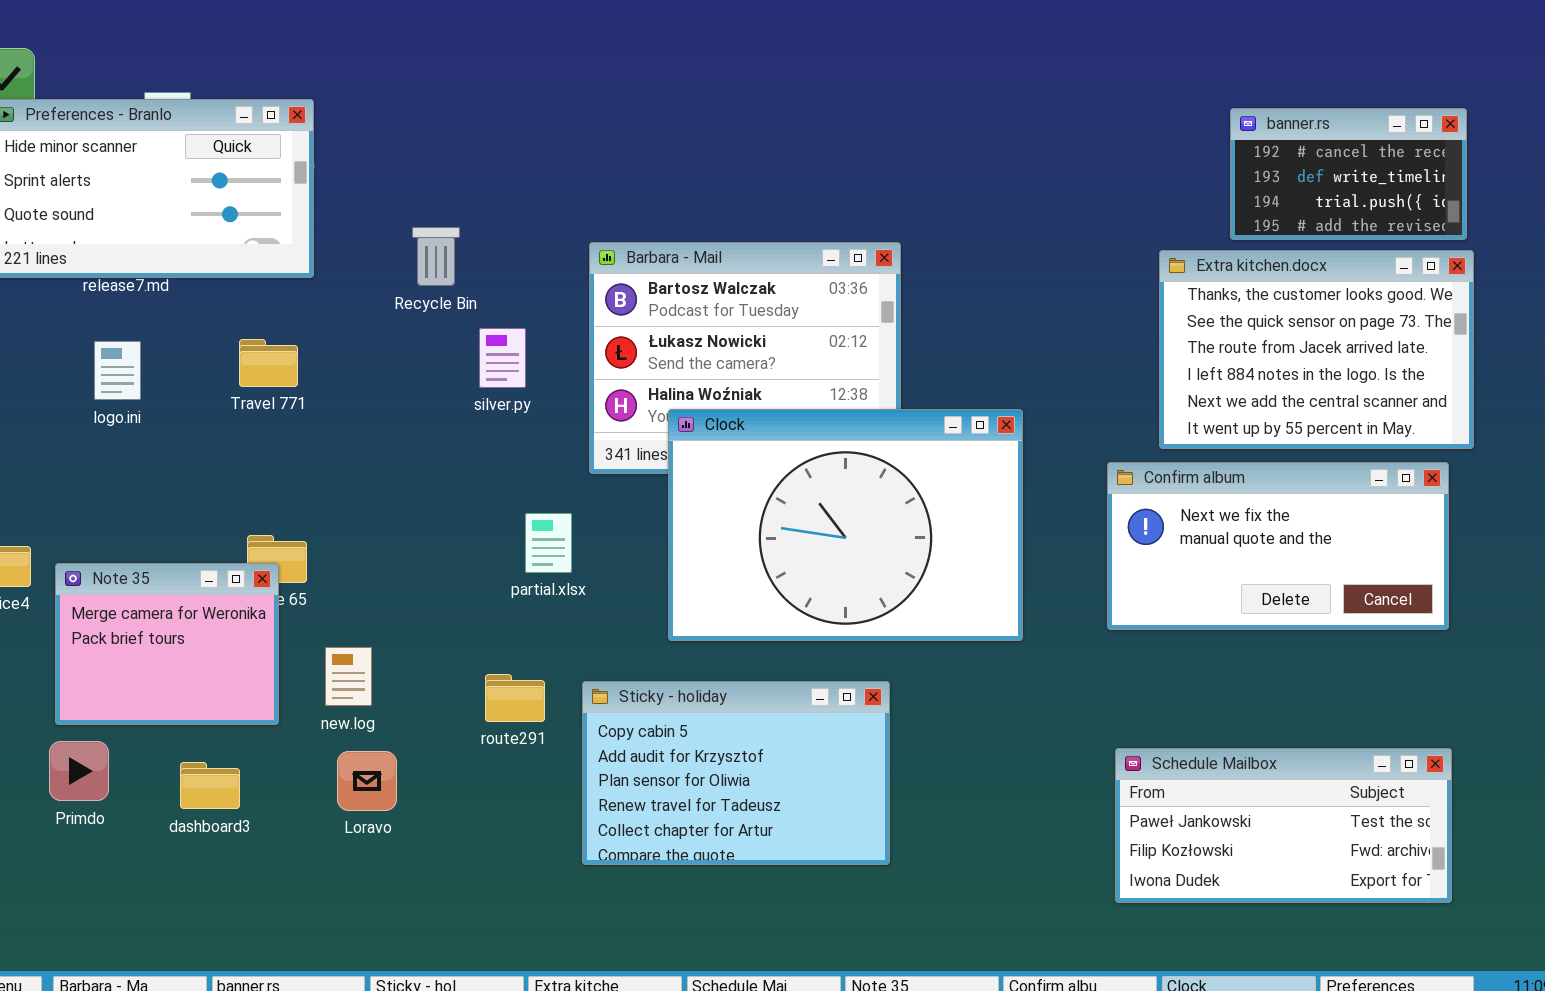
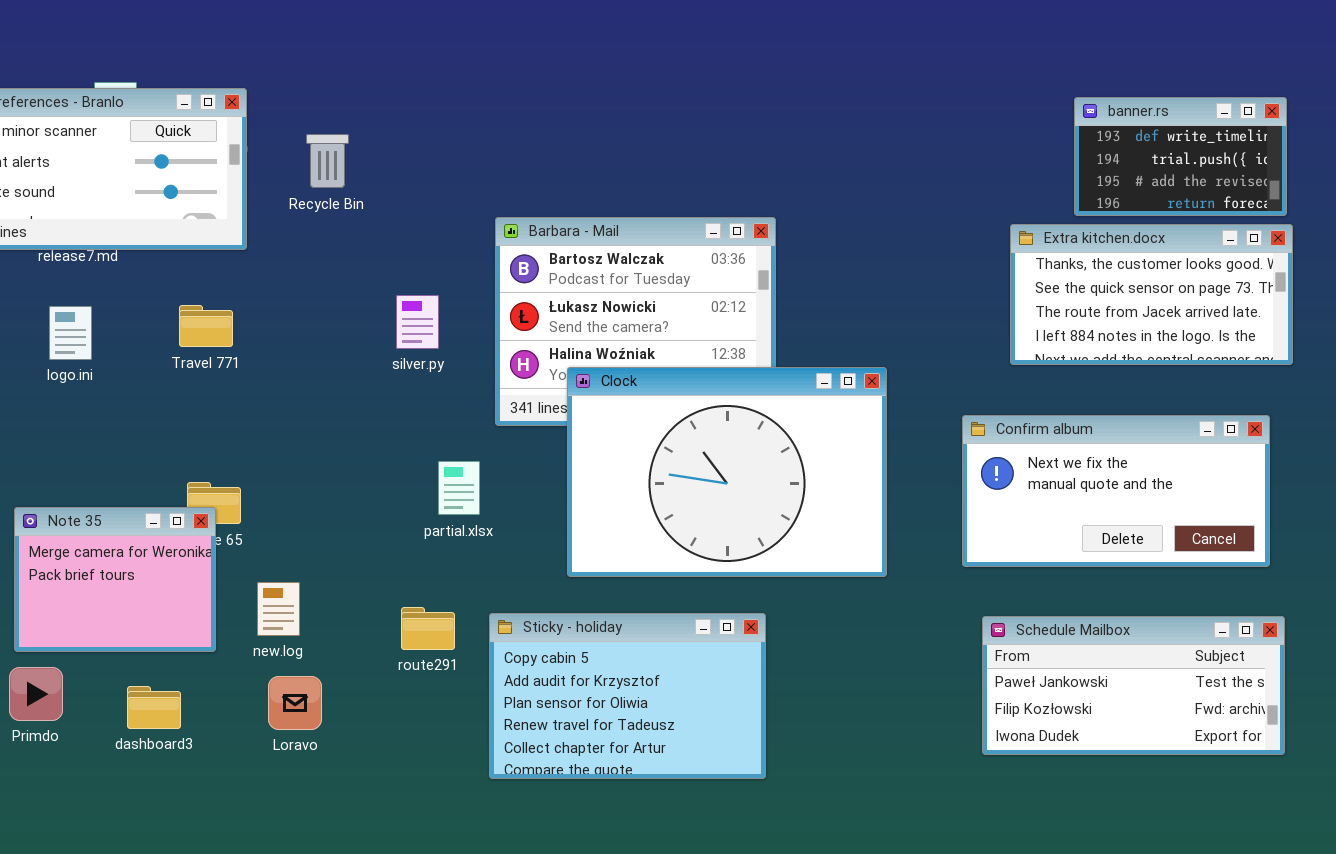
banner.rs: [1230,108,1467,240] -> [1074,97,1287,216], scrolled down 1 row
Recycle Bin: [412,227,460,286] -> [306,134,349,188], moved
Extra kitchen.docx: [1159,250,1474,449] -> [1010,224,1293,365], resized
Schedule Mailbox: [1115,748,1452,903] -> [982,616,1285,755], moved

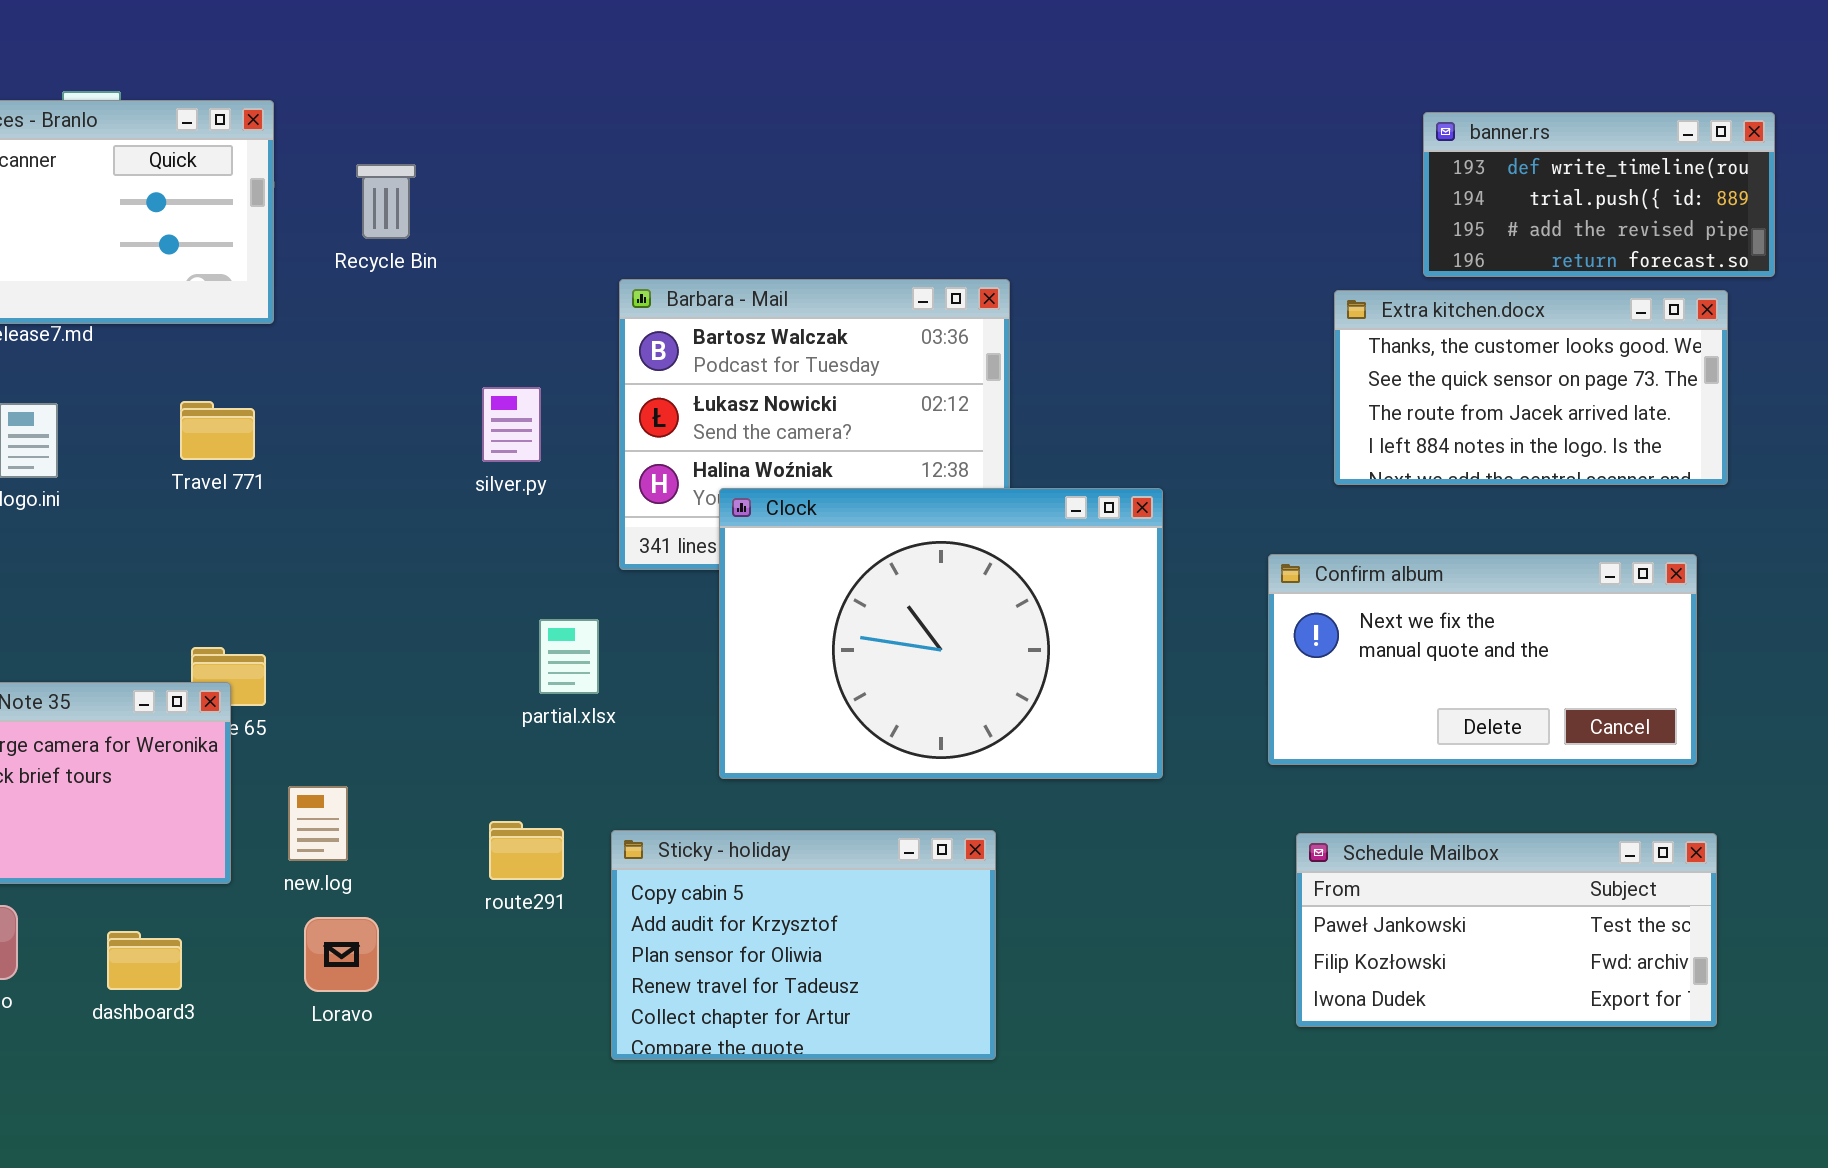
banner.rs: [1074,97,1287,216] -> [1423,112,1775,277], resized

